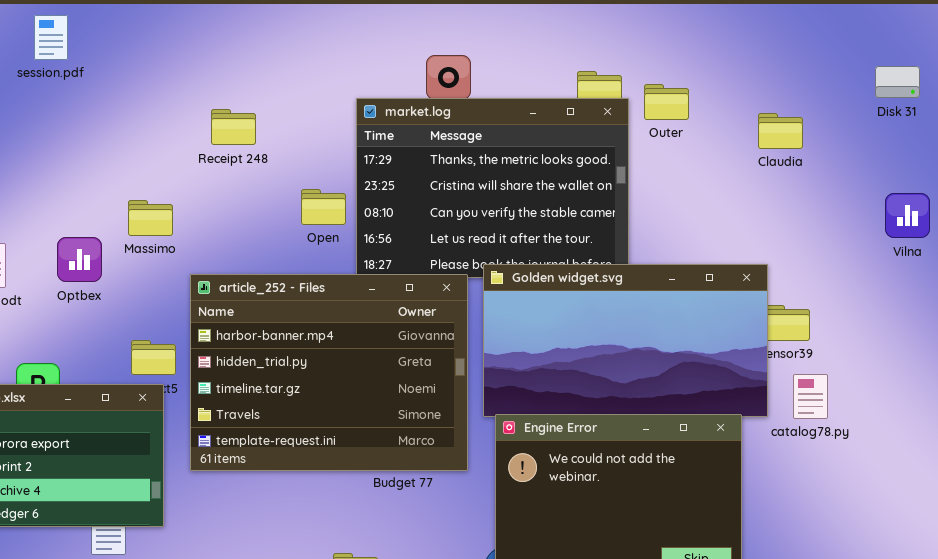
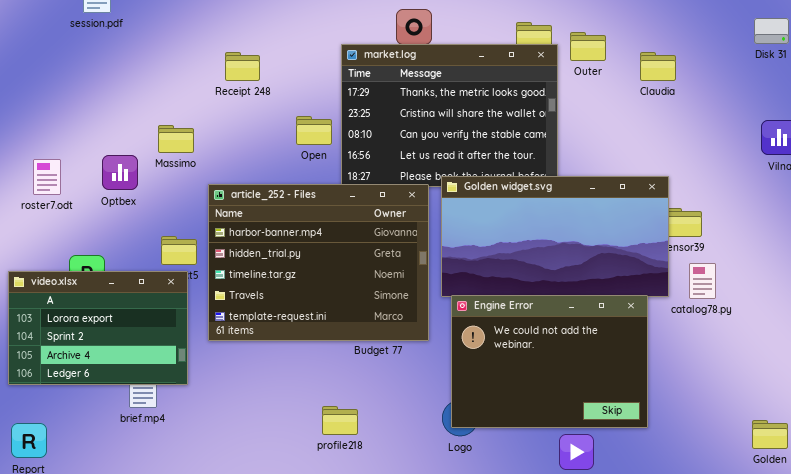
Claudia: [758,113,803,149] -> [640,52,676,81], moved

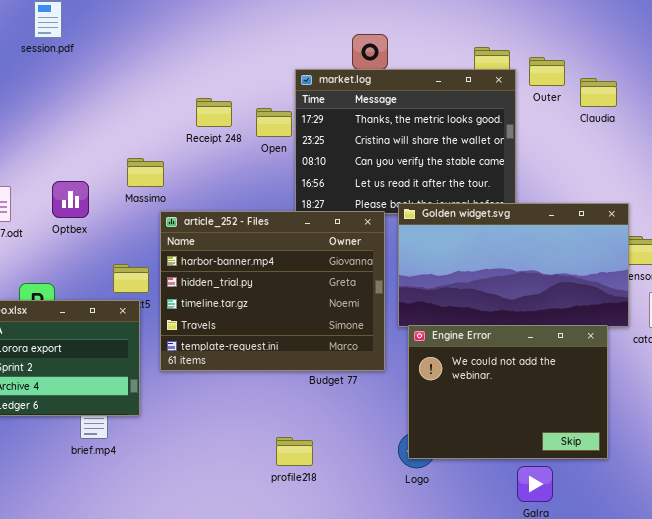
Receipt 248: [225,52,260,81] -> [196,98,232,127], moved
Claudia: [640,52,676,81] -> [580,78,617,107], moved
Open: [296,116,332,145] -> [256,108,292,137], moved
Massimo: [158,125,194,153] -> [127,158,164,187], moved

